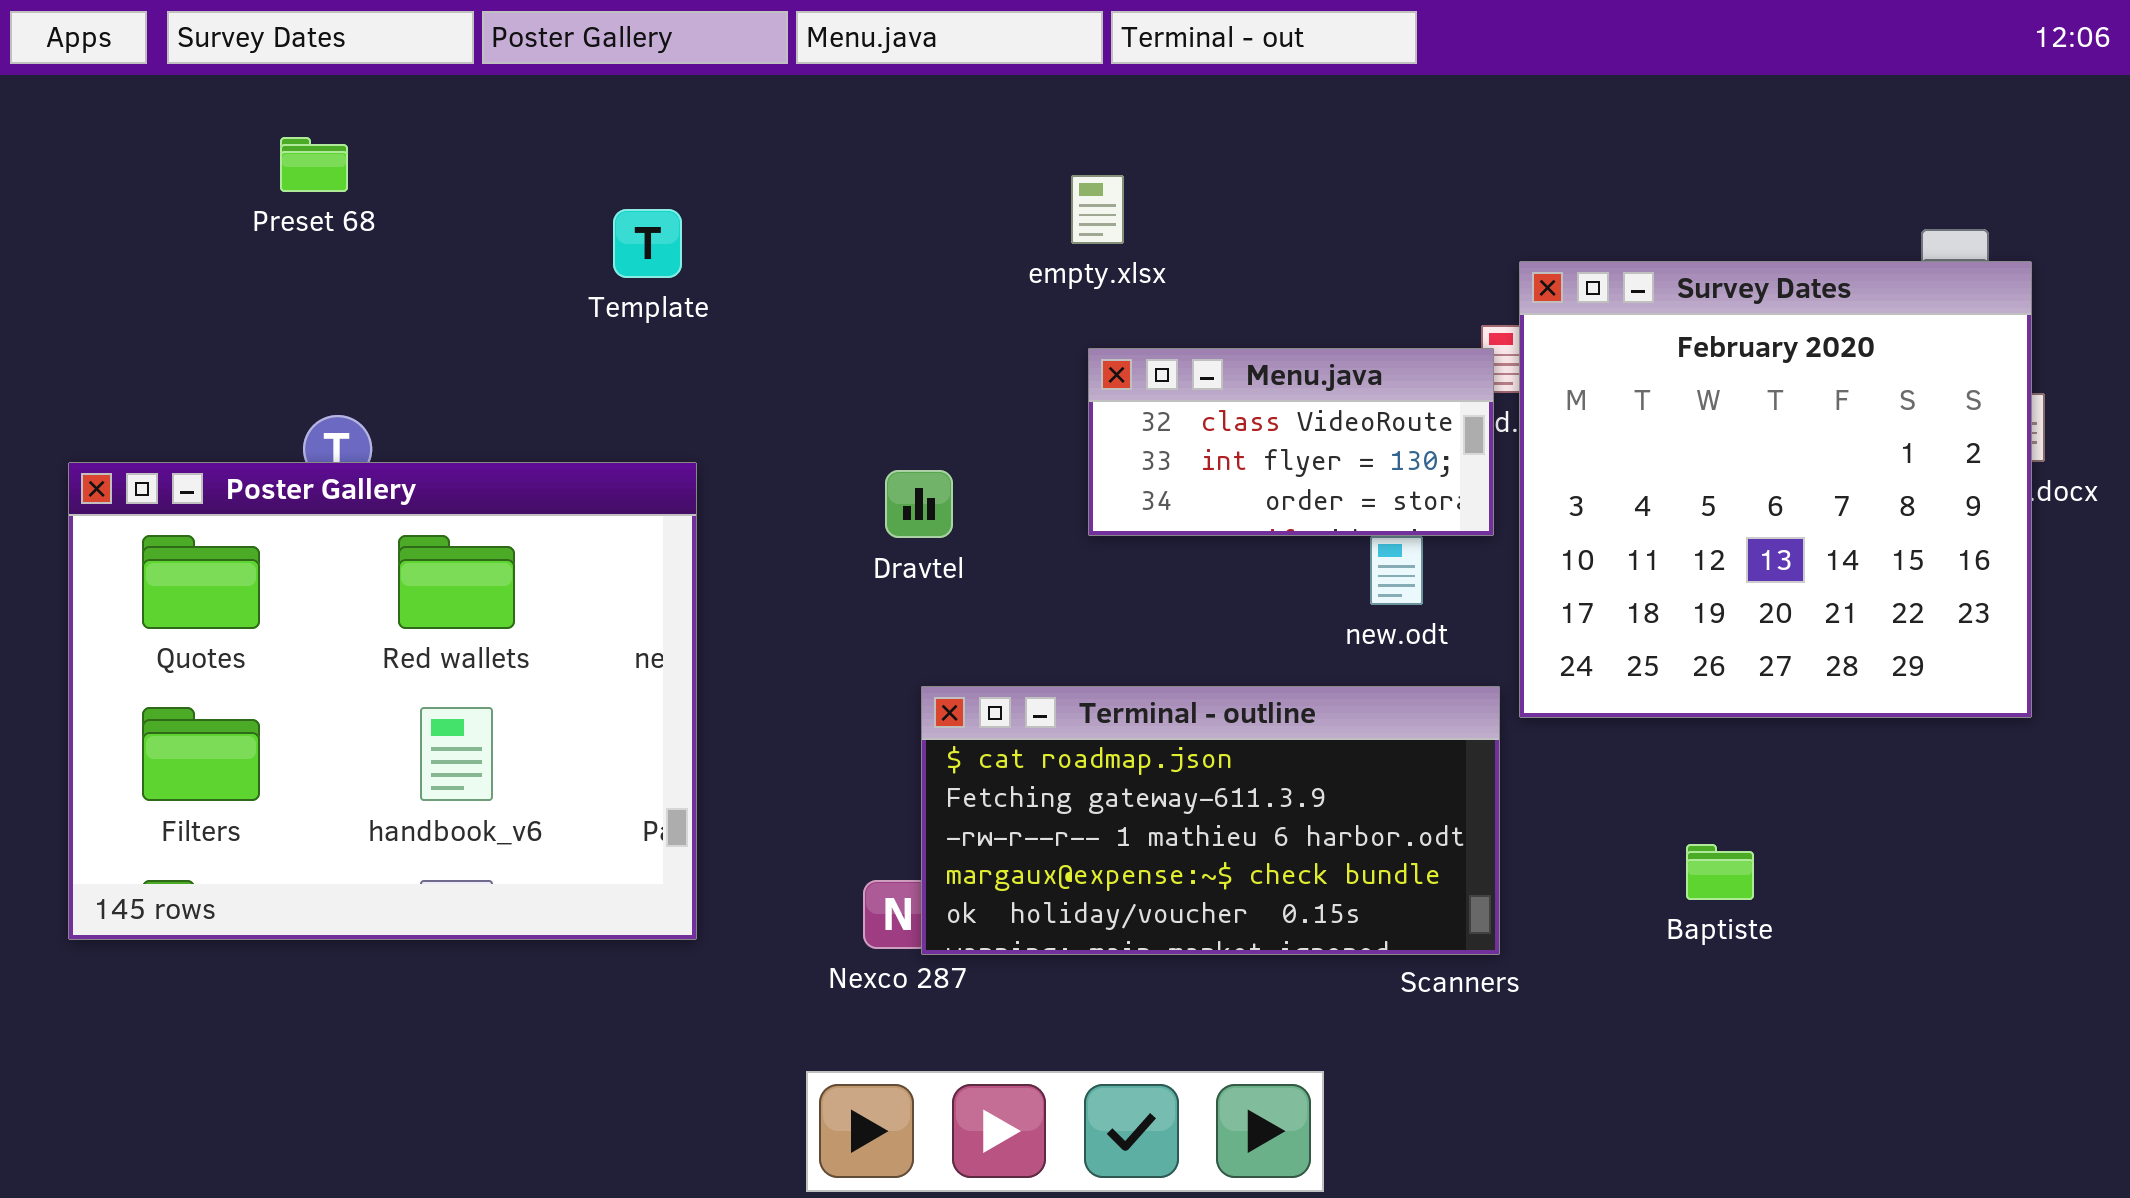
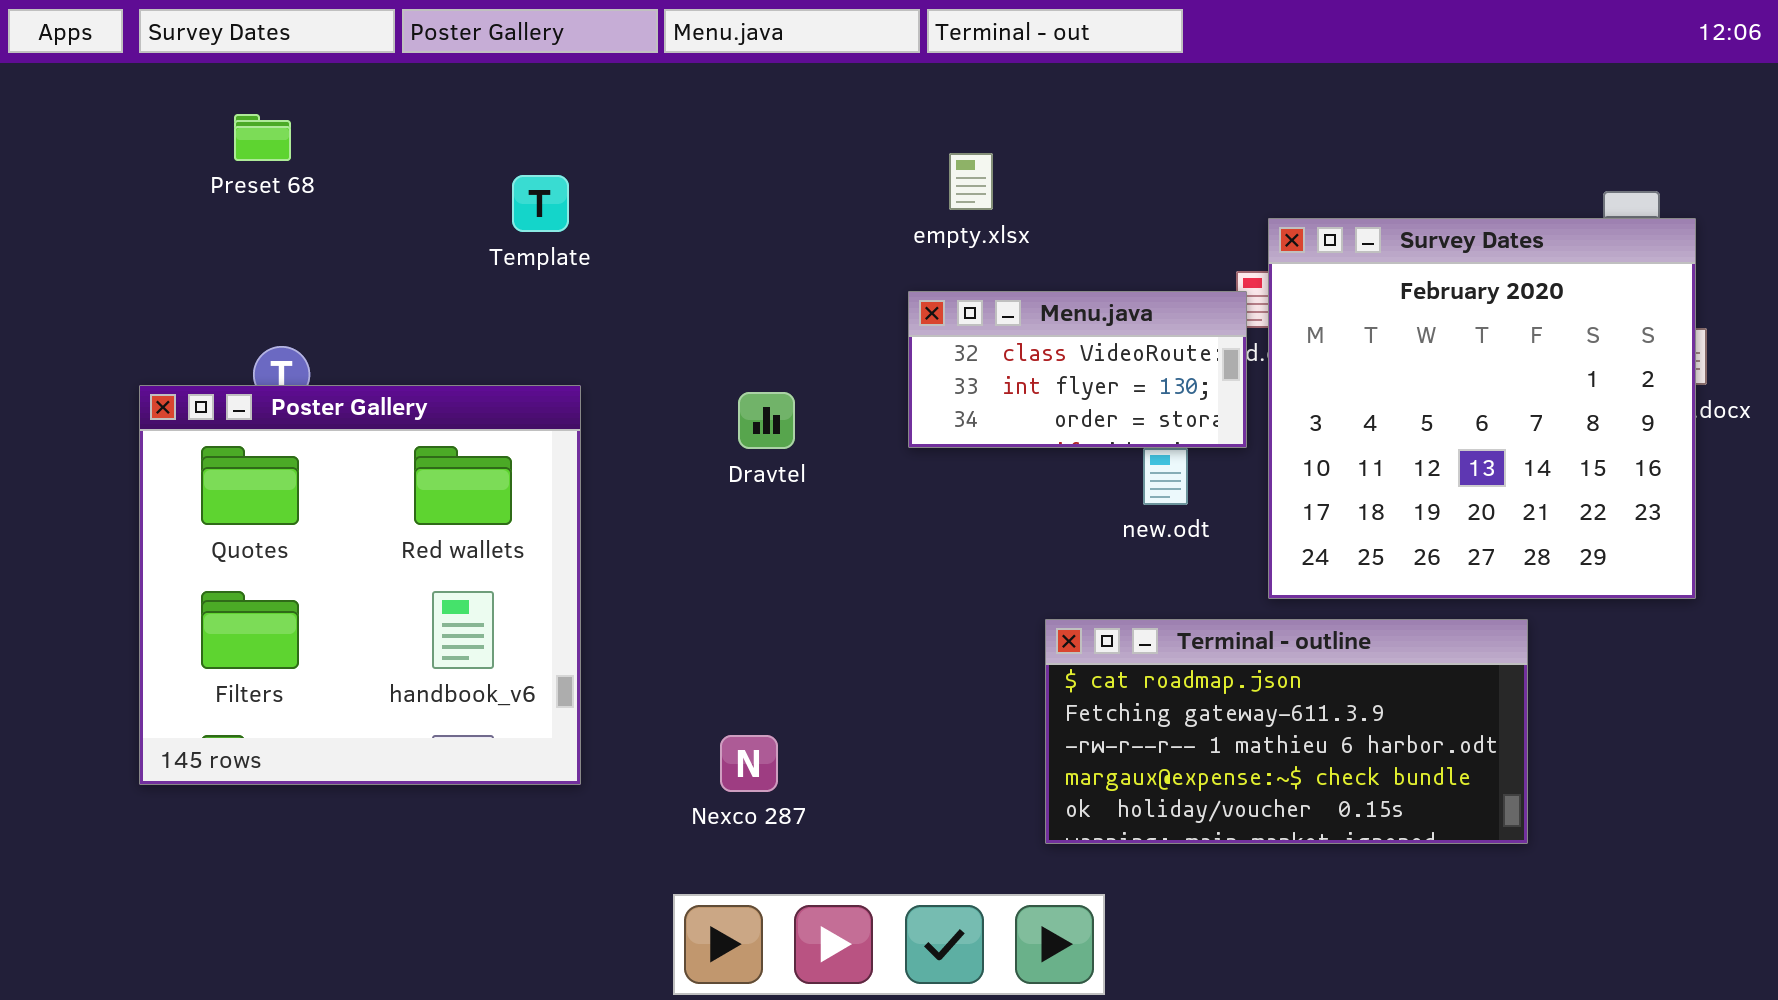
empty.xlsx: [1071,175,1124,244] -> [949,153,993,210], moved
Poster Gallery: [68,462,697,940] -> [139,385,581,785], resized
Terminal - outline: [921,686,1500,955] -> [1045,619,1528,844], moved

